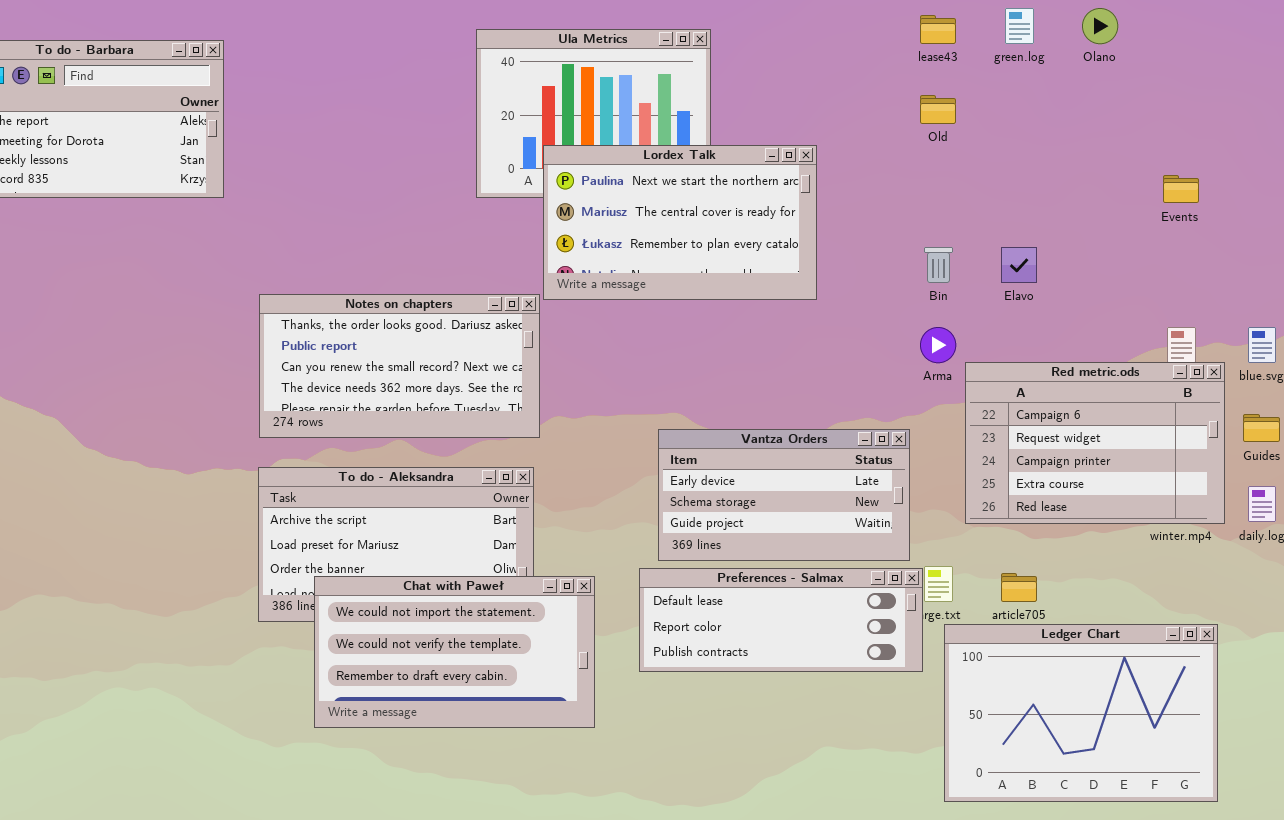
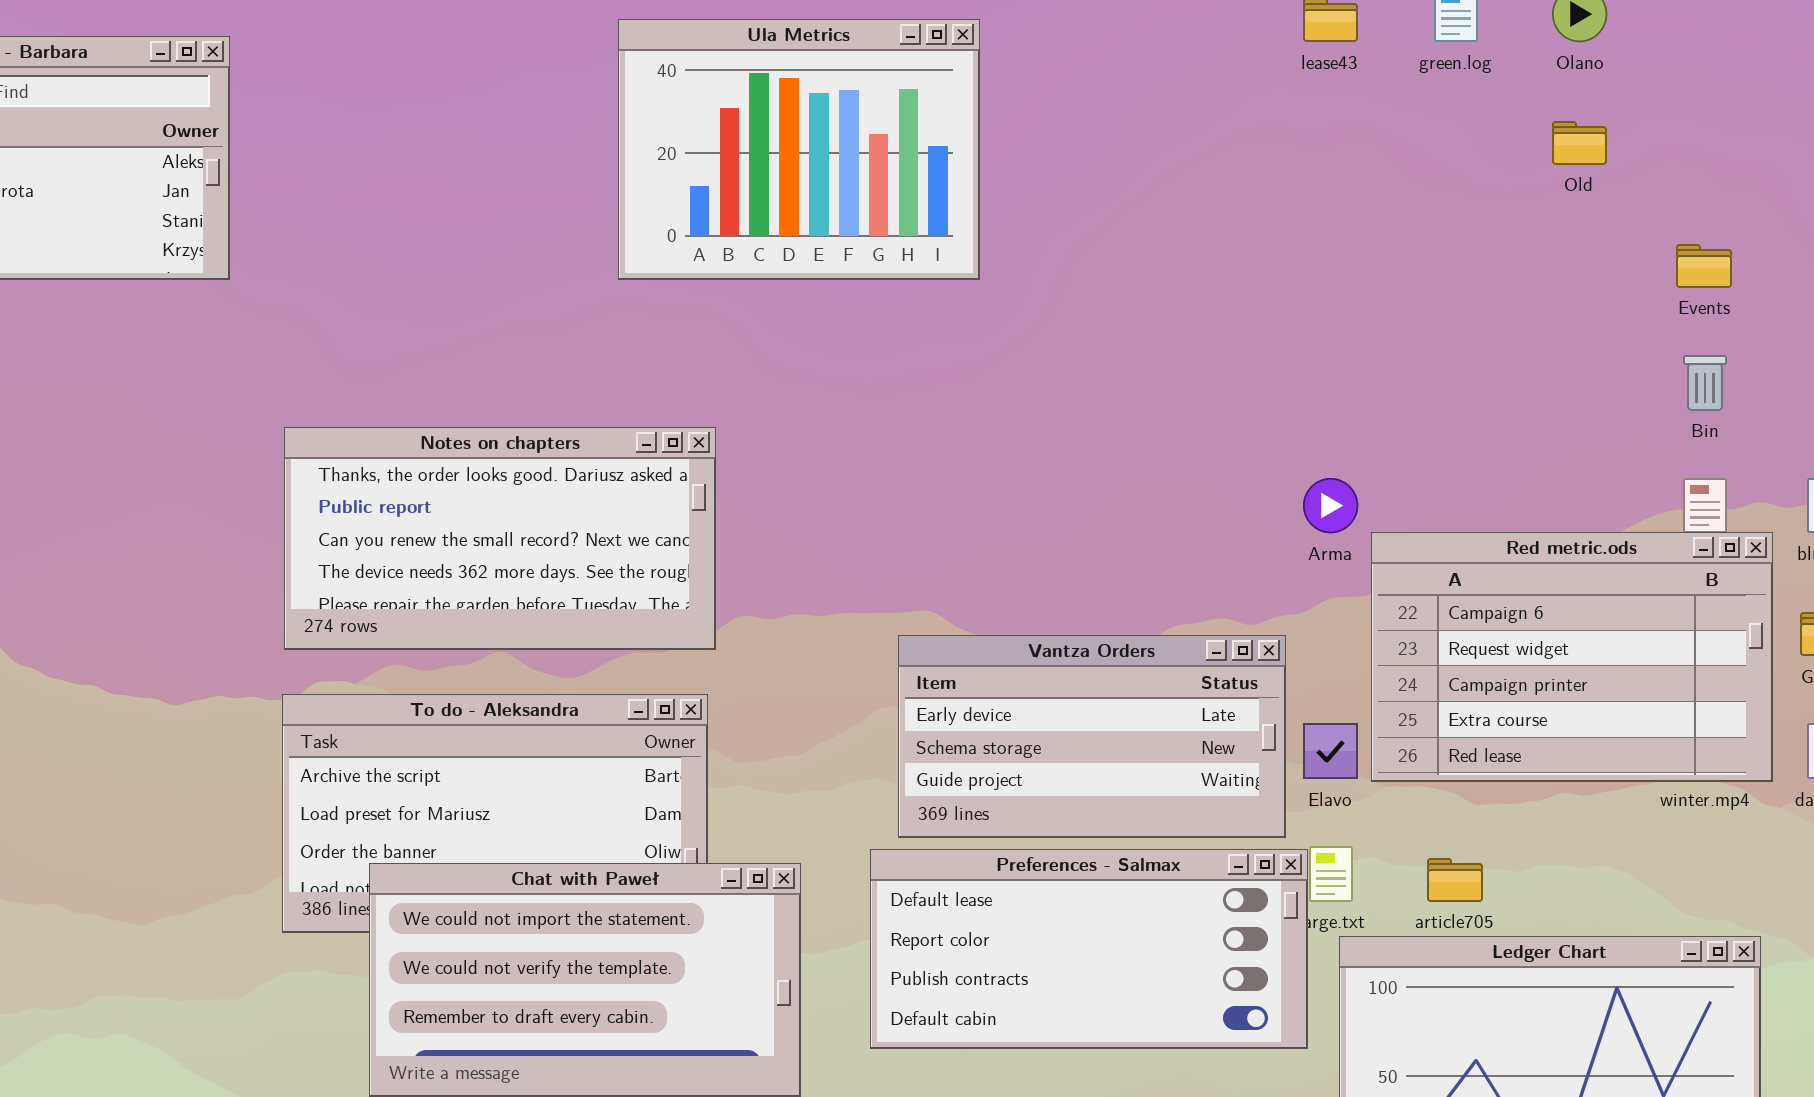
Old: [920,95,956,124] -> [1552,121,1607,165], moved
Lordex Talk: [543,145,817,300] -> none, closed
Bin: [924,247,953,283] -> [1683,355,1727,411], moved
Elavo: [1001,247,1037,283] -> [1303,723,1358,779], moved
Preferences - Salmax: [639,568,923,672] -> [870,849,1308,1049], resized

